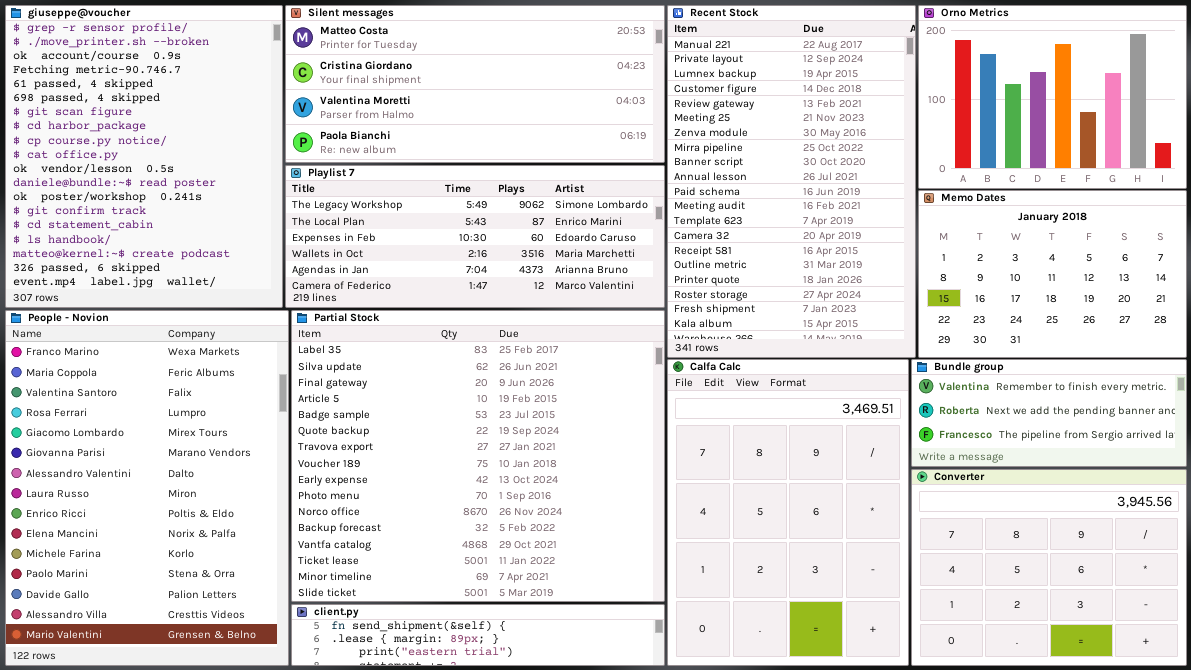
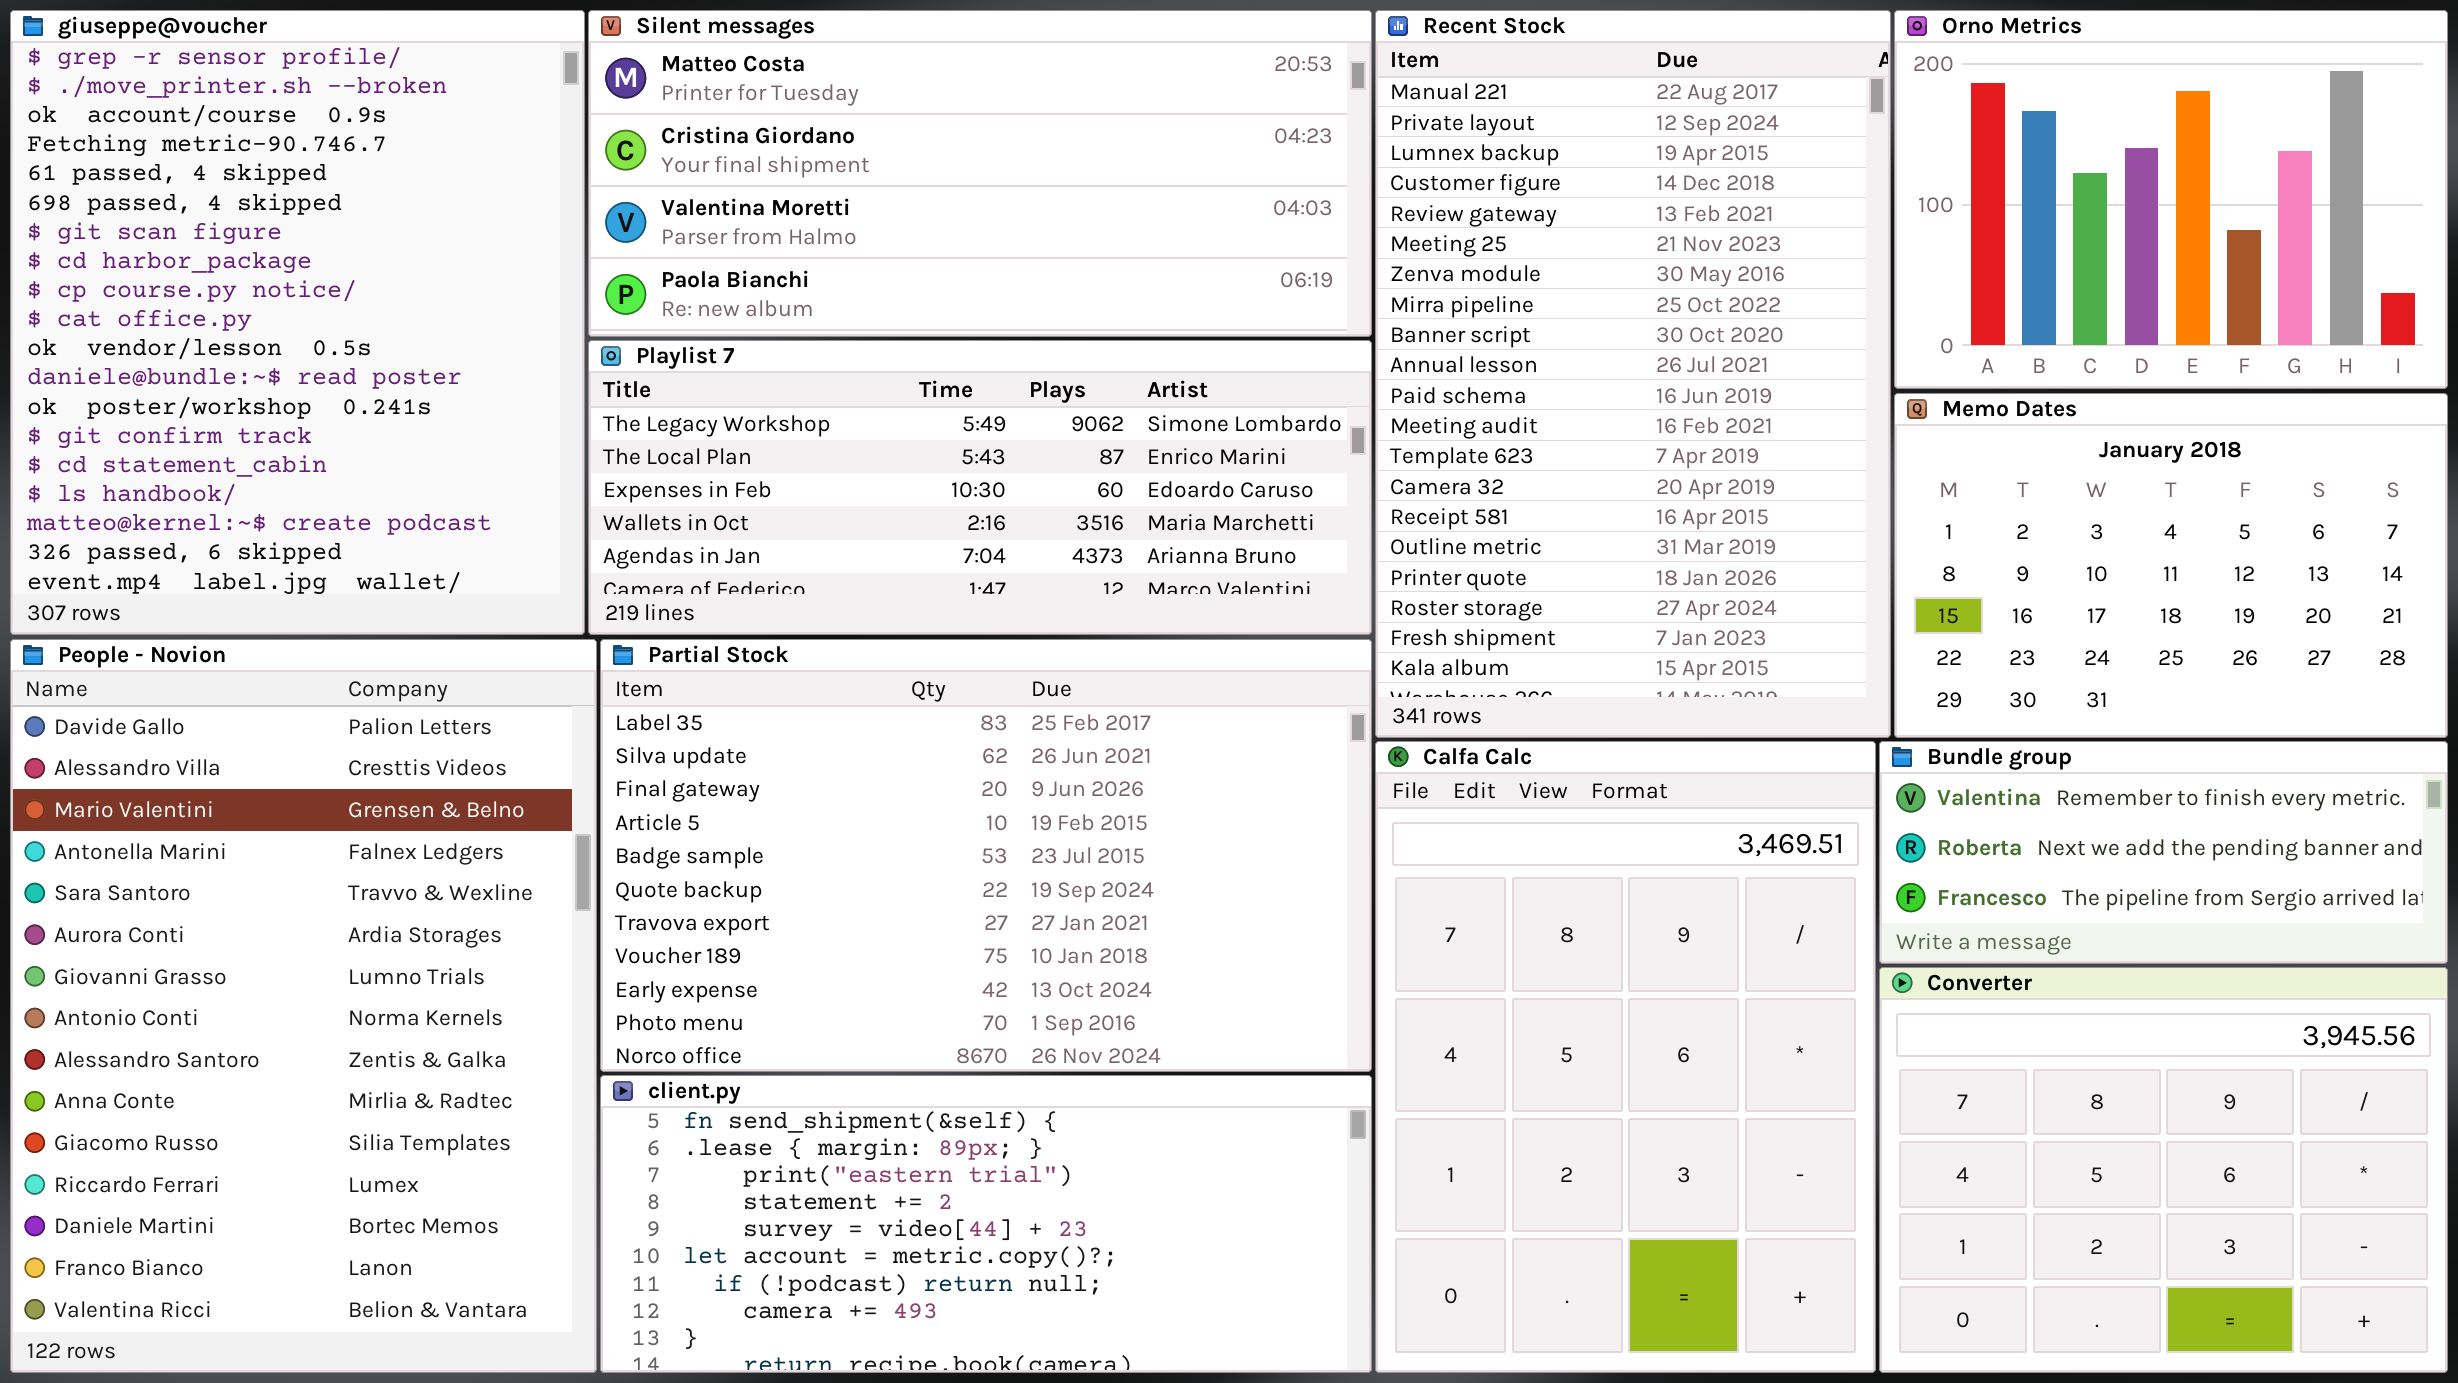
People - Novion: [5,310,289,666] -> [10,639,597,1373], scrolled down 12 rows
Partial Stock: [291,310,665,602] -> [600,639,1372,1072], resized
client.py: [291,604,665,666] -> [600,1075,1372,1373], resized

